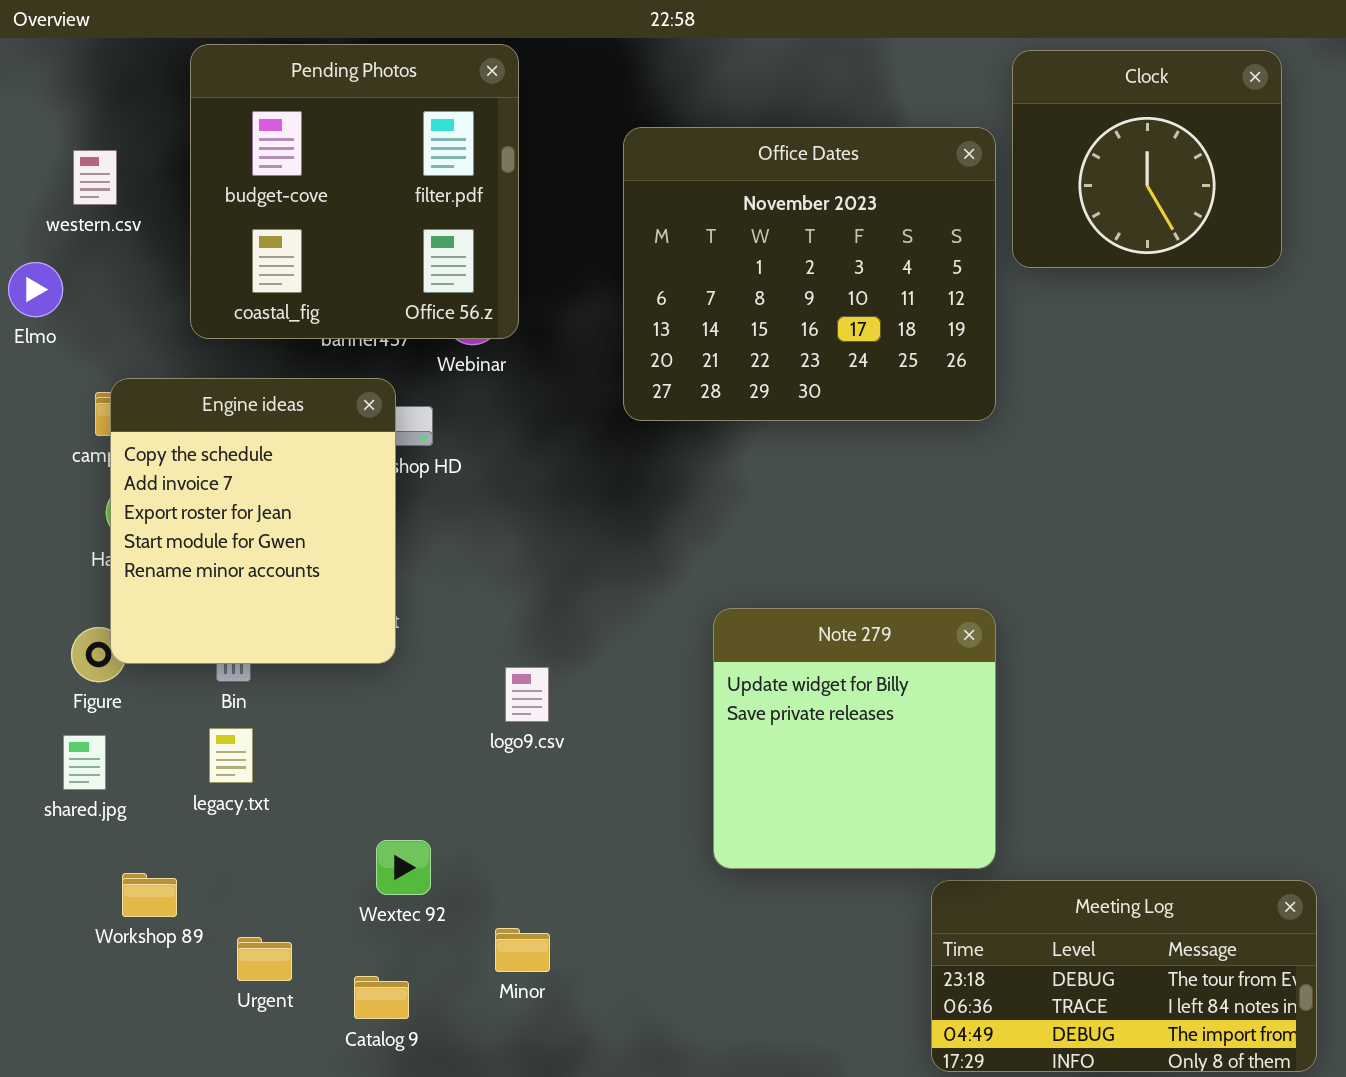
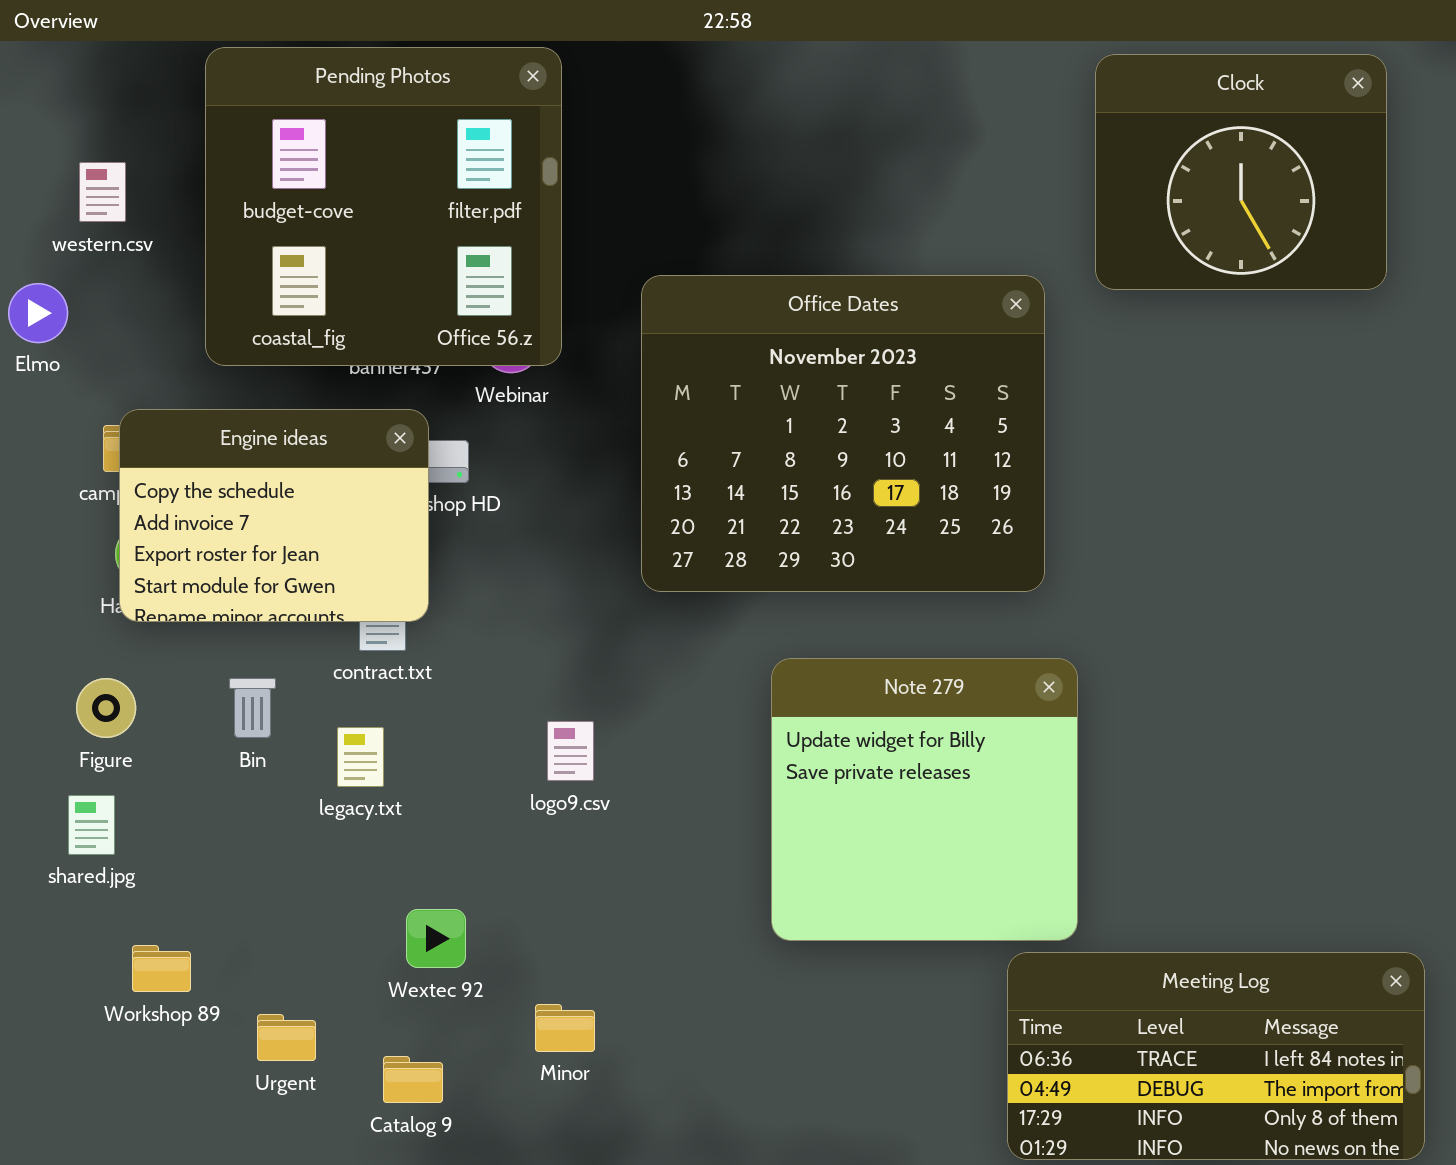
Office Dates: [623,127,996,421] -> [641,275,1045,592], moved
Engine ideas: [110,378,396,664] -> [119,409,429,622], resized
legacy.txt: [209,728,253,783] -> [337,727,384,787], moved
Meeting Log: [931,880,1317,1072] -> [1007,952,1425,1160], scrolled down 1 row

